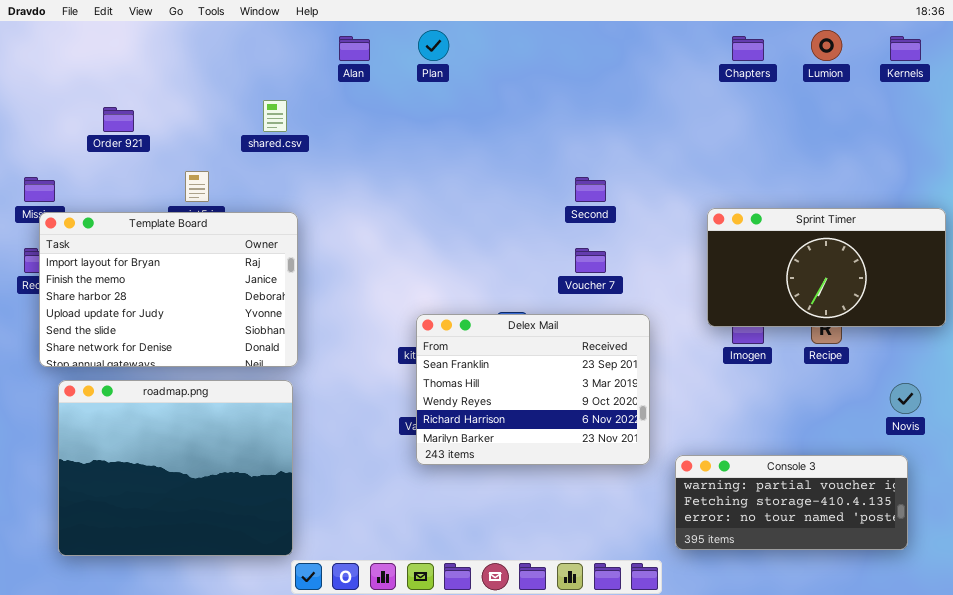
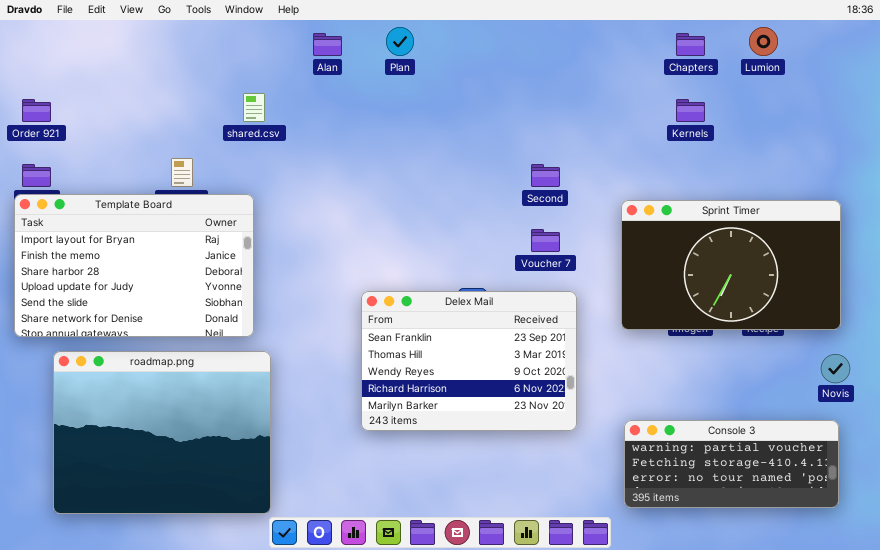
Kernels: [890,36,921,61] -> [676,99,705,122], moved
Order 921: [103,107,134,132] -> [22,99,51,122], moved
Sprint Timer: [707,208,946,327] -> [621,200,841,330], moved, resized
Template Board: [39,212,298,367] -> [14,194,254,337], moved
Delex Mail: [416,314,650,465] -> [361,291,577,431], moved

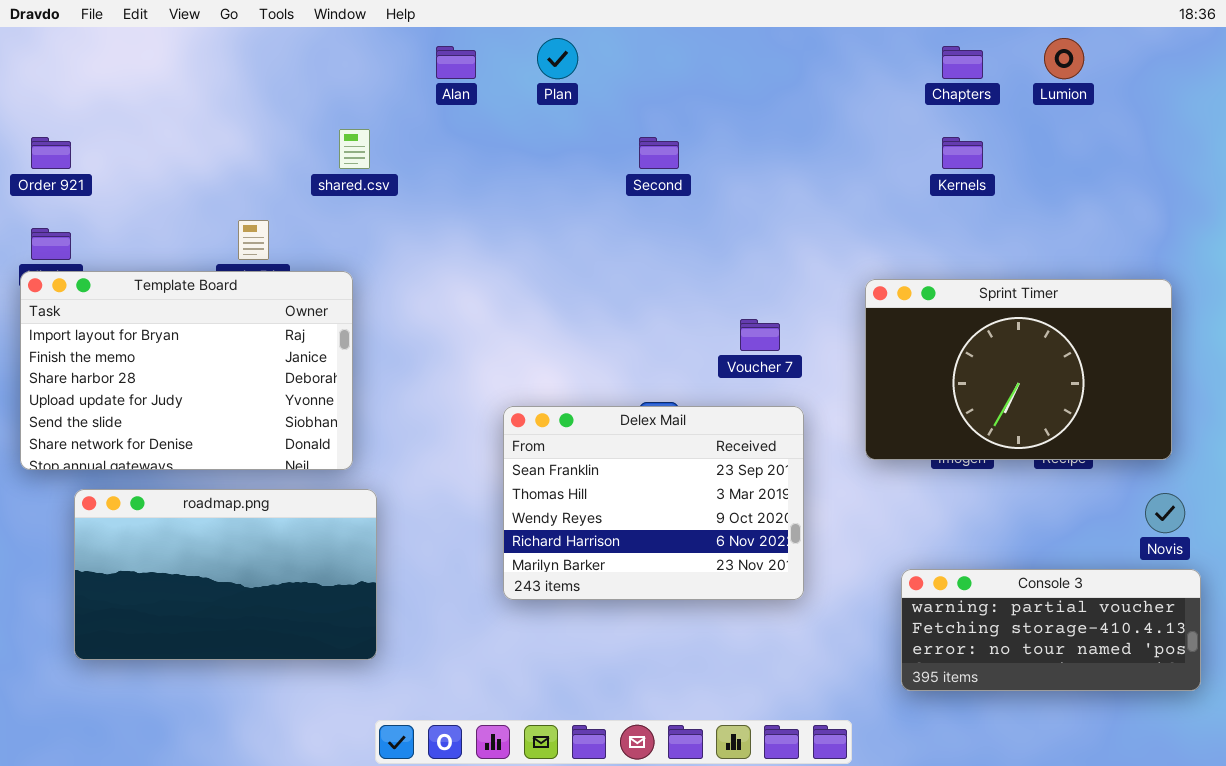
Second: [531,164,560,187] -> [639,137,679,169], moved
roadmap.png: [53,351,271,514] -> [74,489,377,660], resized
Console 3: [624,420,839,508] -> [901,569,1201,691], moved

